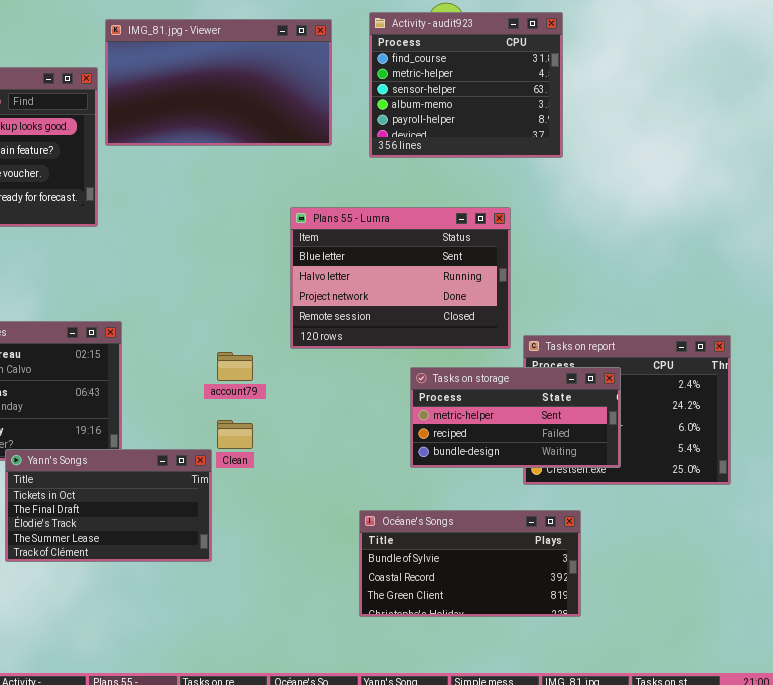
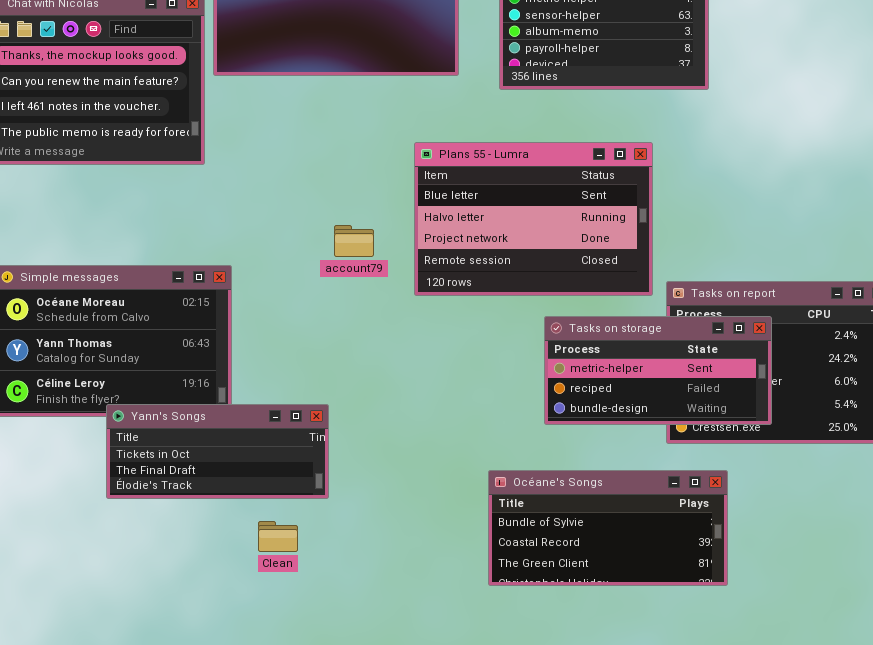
account79: [217,352,253,381] -> [334,225,374,257], moved
Clean: [217,420,253,449] -> [258,521,298,552], moved
Yann's Songs: [5,449,212,562] -> [106,404,329,499], resized

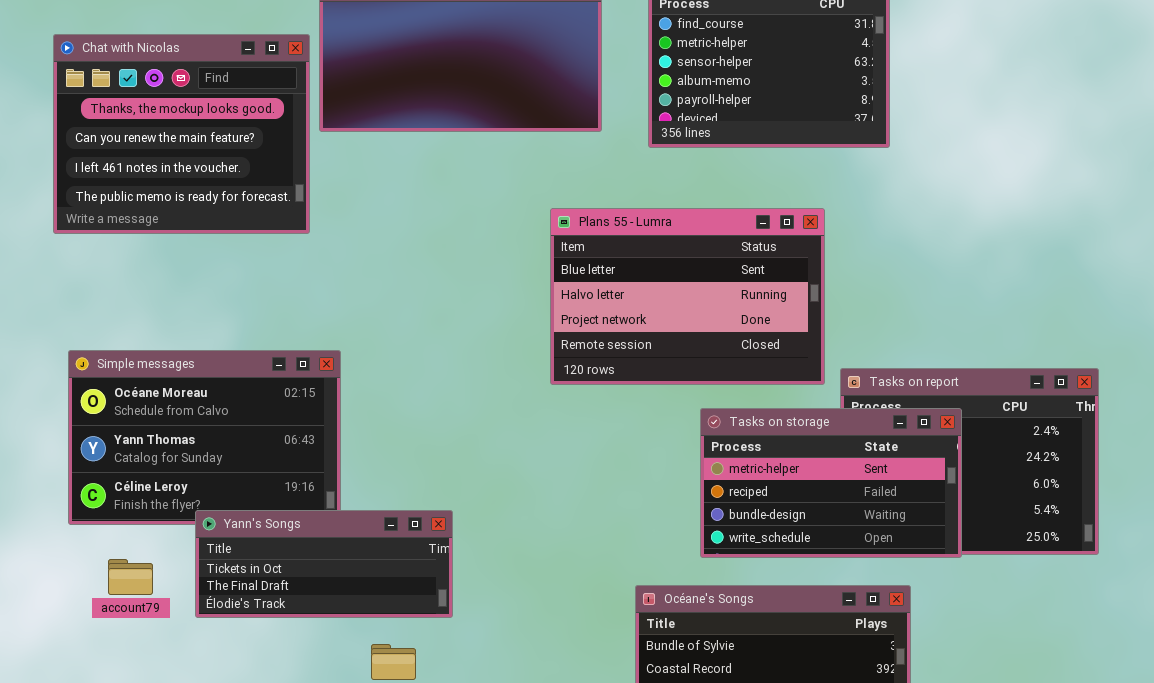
account79: [334,225,374,257] -> [108,559,153,595], moved
Tasks on storage: [544,316,772,425] -> [700,408,962,558], resized

